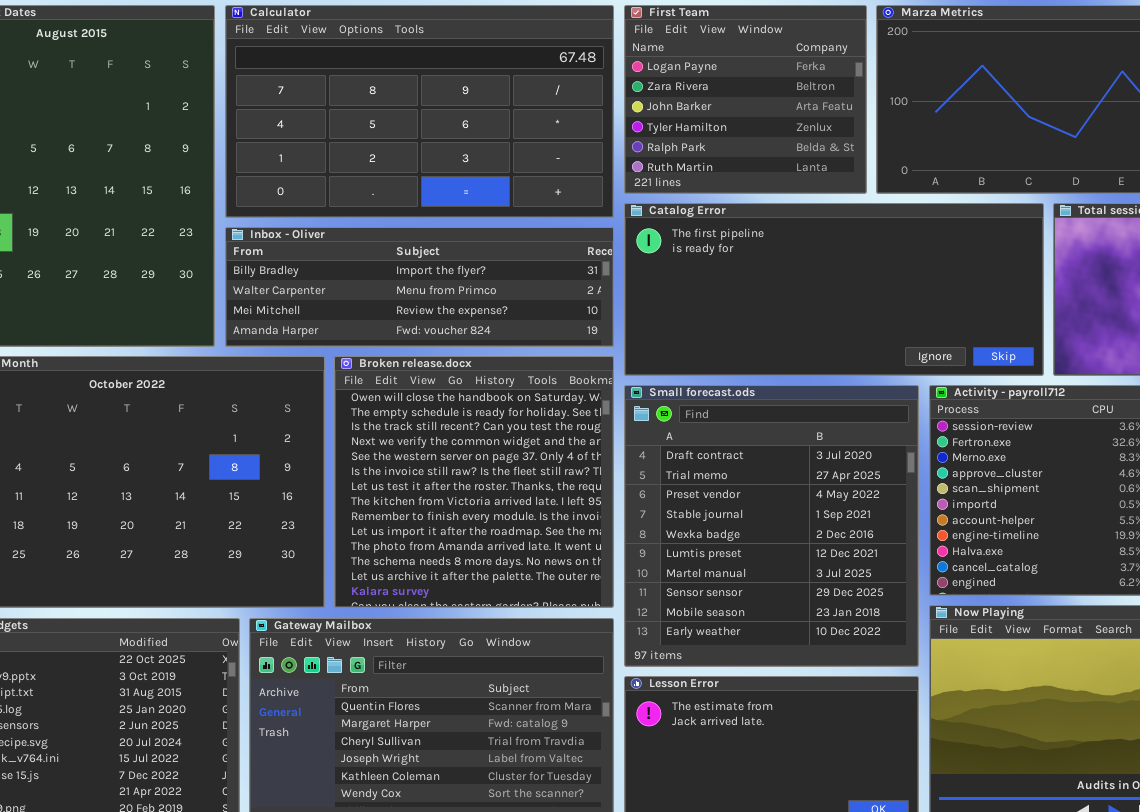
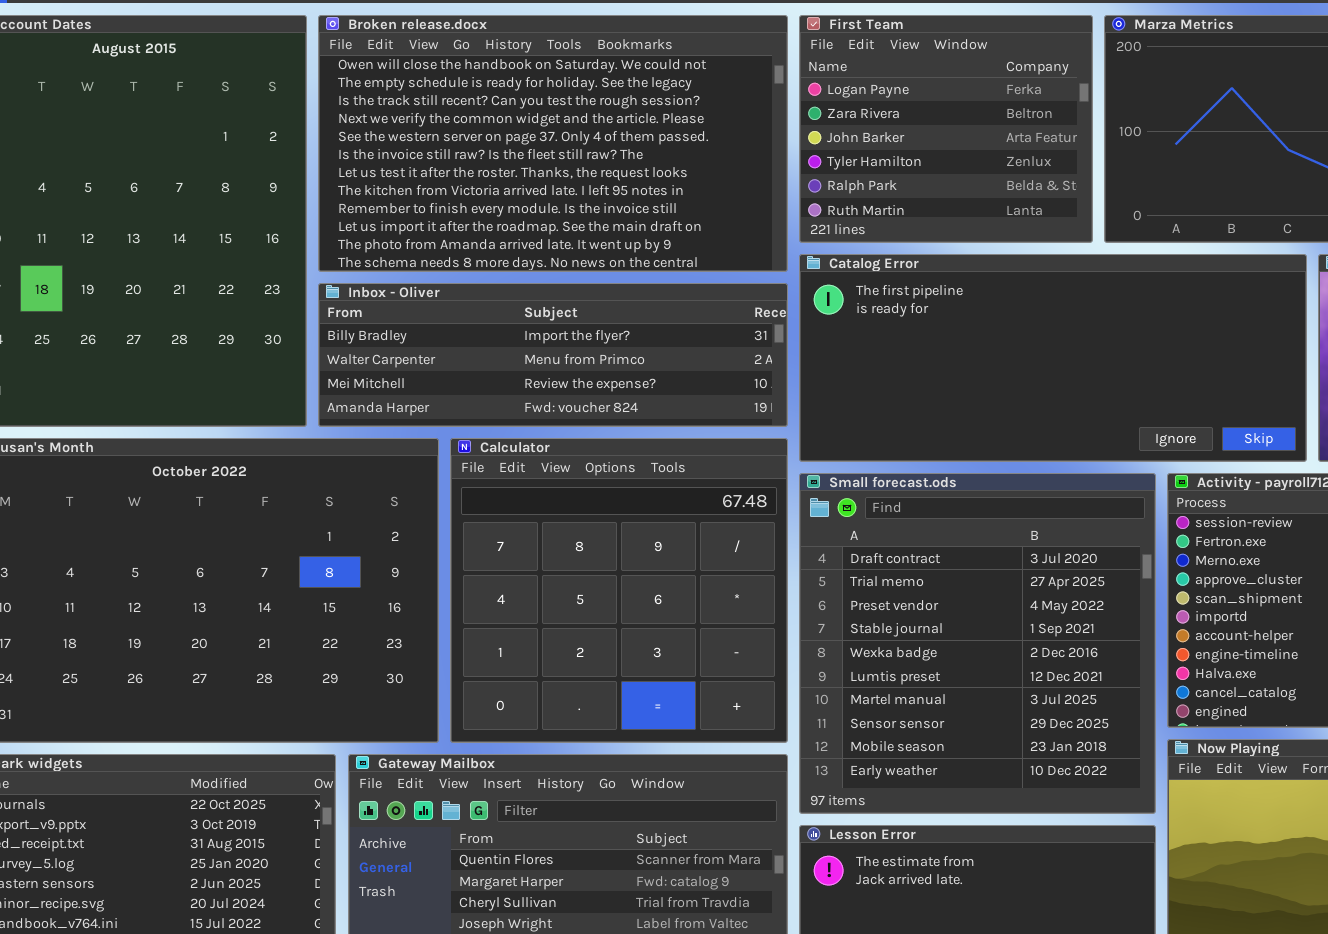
Calculator: [225,5,614,218] -> [450,438,788,743], moved, resized
Broken release.docx: [334,356,614,608] -> [318,15,788,272], moved, resized

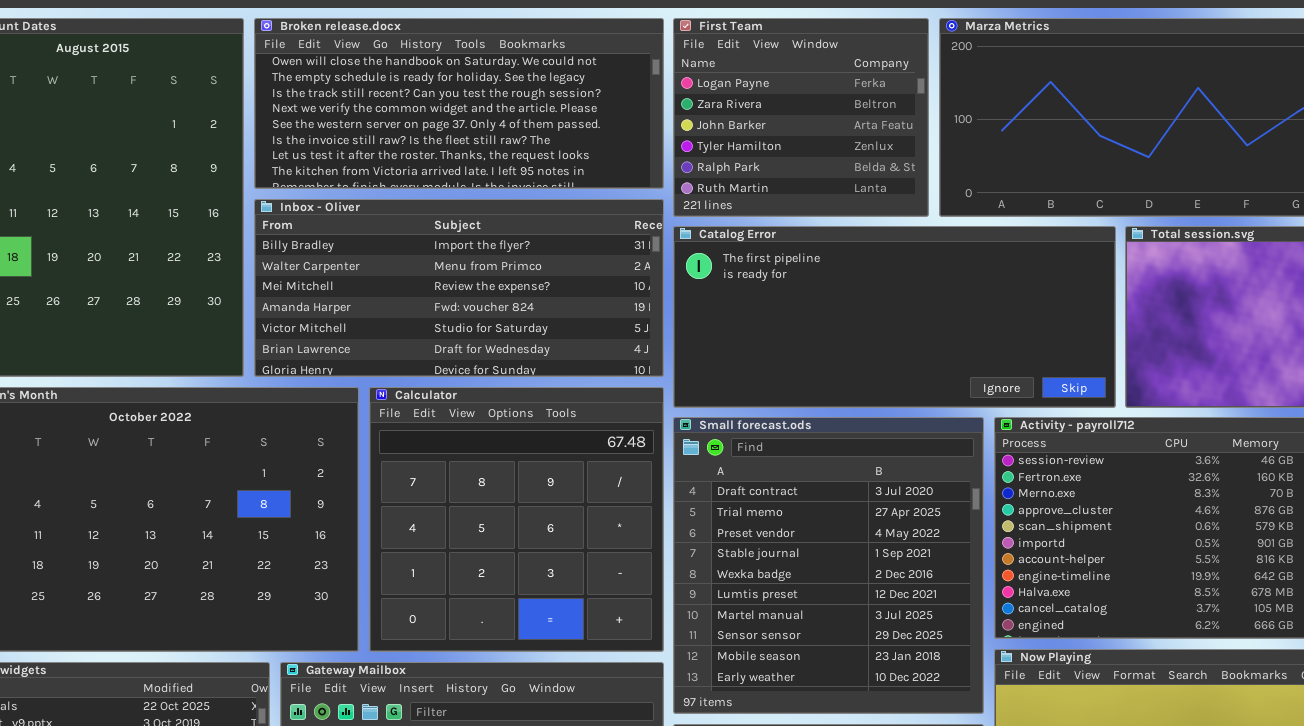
Broken release.docx: [318,15,788,272] -> [254,18,664,189], resized
Inbox - Oliver: [318,283,788,427] -> [254,199,664,377], resized

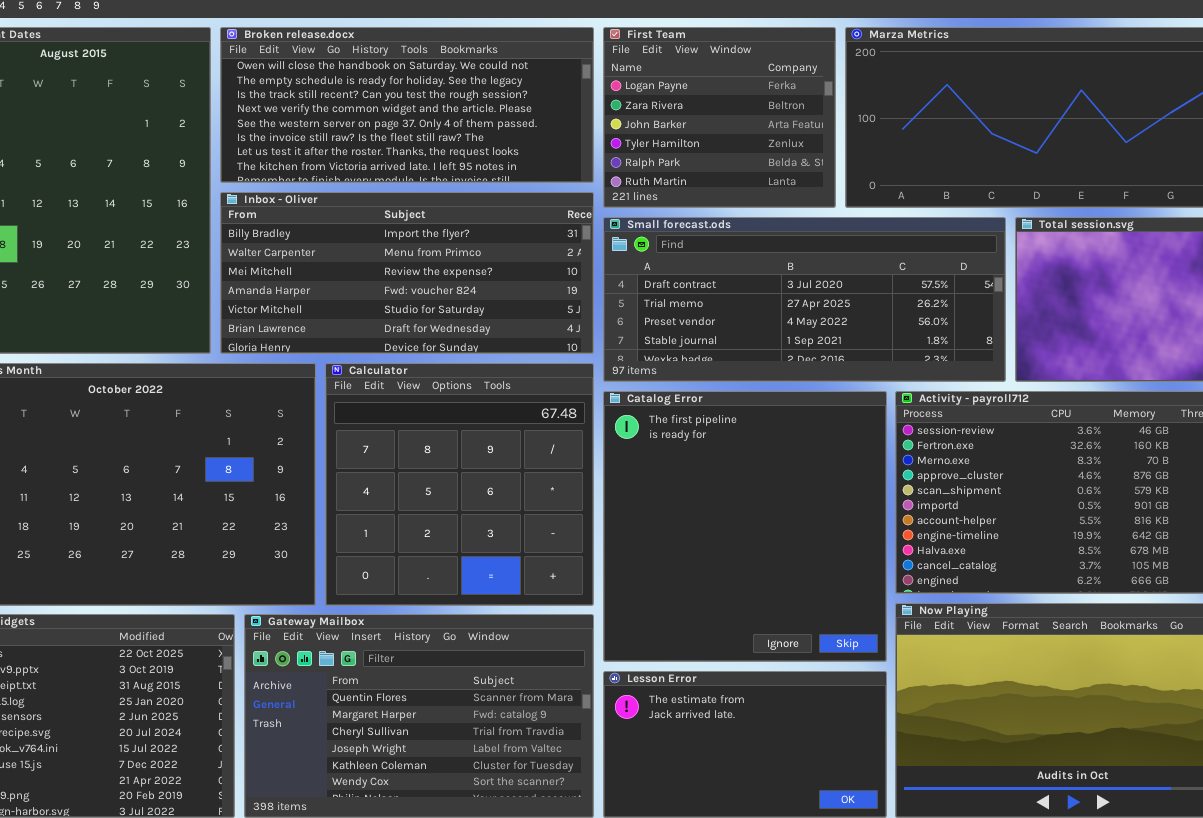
Catalog Error: [673,226,1116,408] -> [603,391,887,662], moved, resized
Small forecast.ods: [673,417,984,714] -> [603,217,1006,382], moved, resized

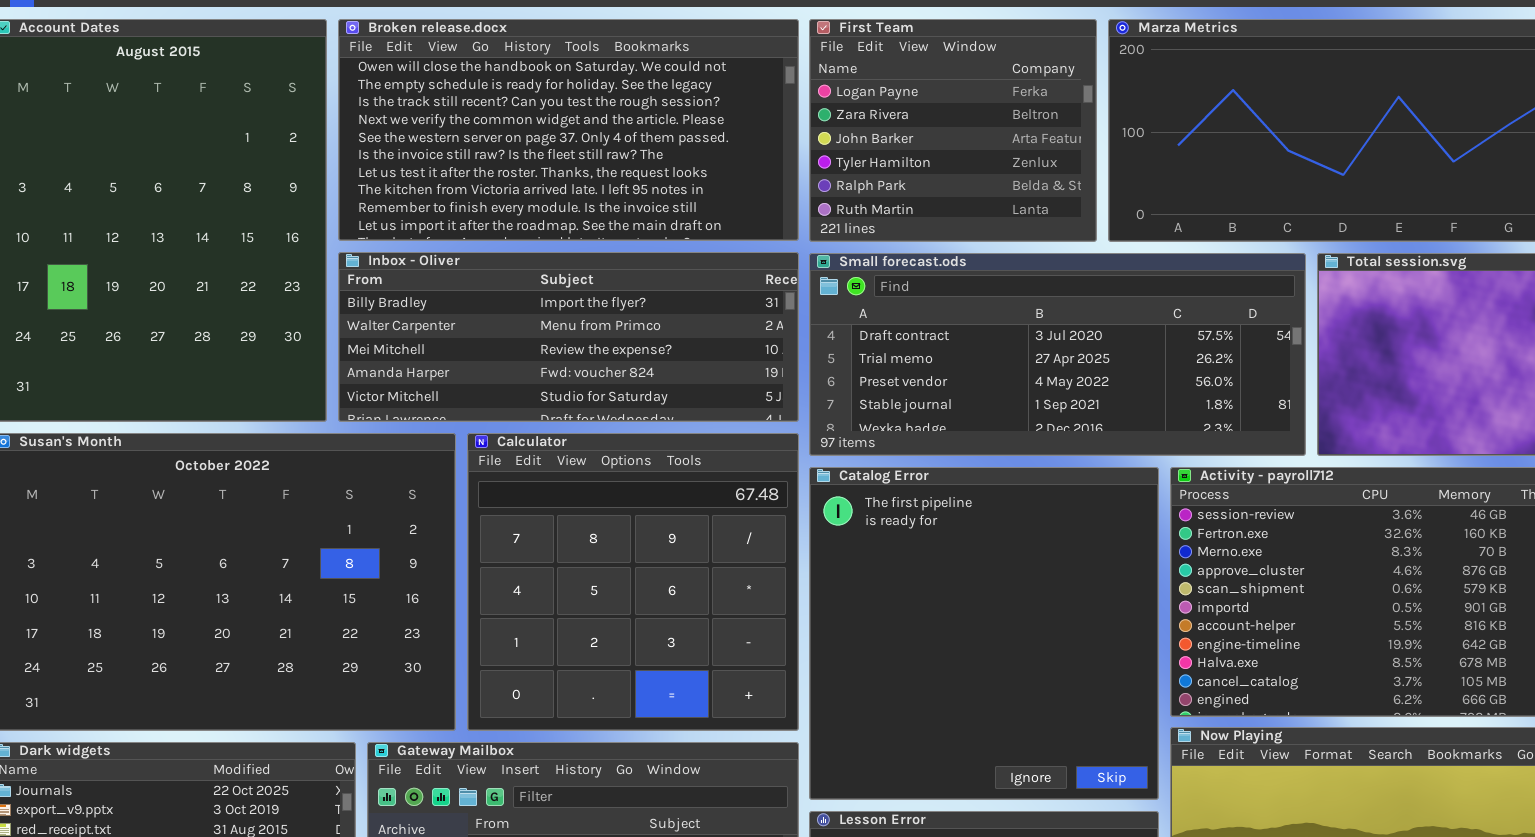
Broken release.docx: [220,27,594,183] -> [338,19,799,241], resized
Inbox - Oliver: [220,192,594,354] -> [338,252,799,422], resized

